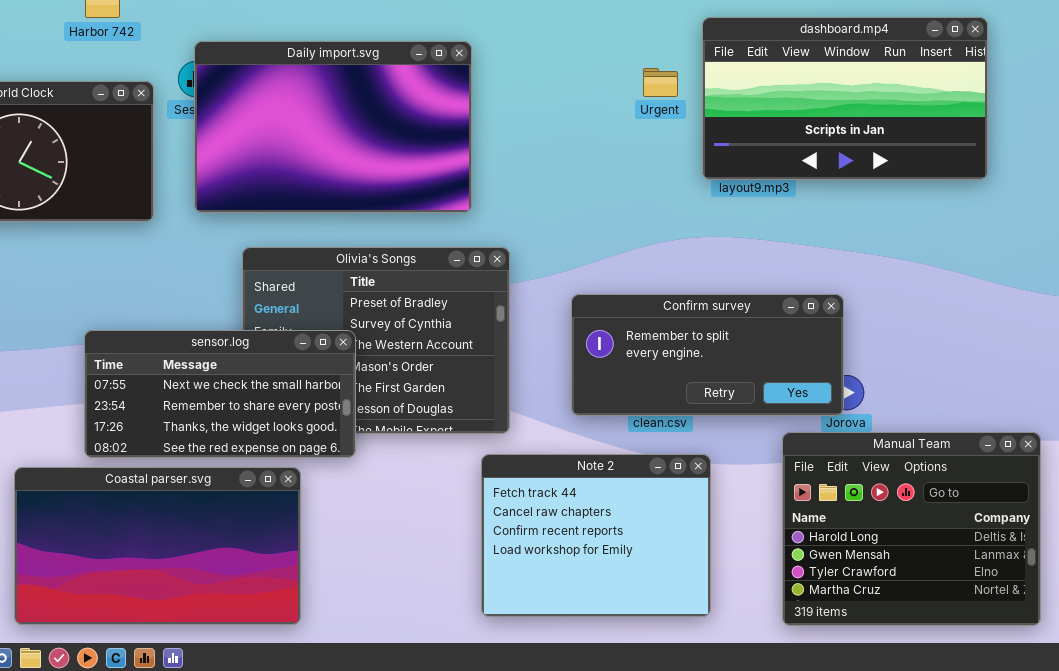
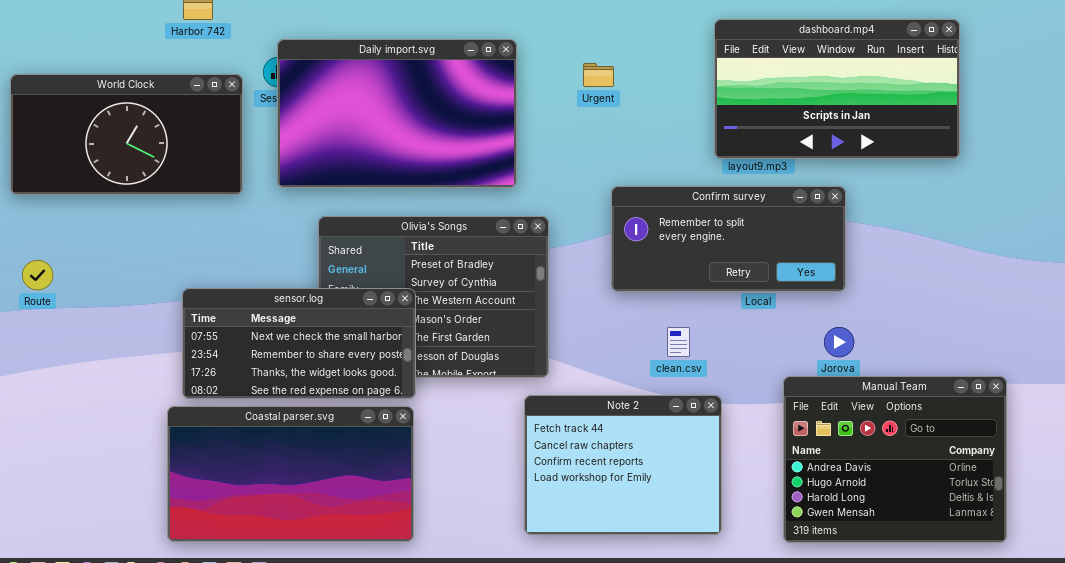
Urgent: [643,68,678,97] -> [583,63,614,87], moved
Confirm survey: [571,294,844,416] -> [611,186,846,292], moved
Manual Team: [782,432,1041,626] -> [783,376,1007,543], scrolled up 2 rows
Coastal parser.svg: [14,467,301,625] -> [167,406,414,542], moved

